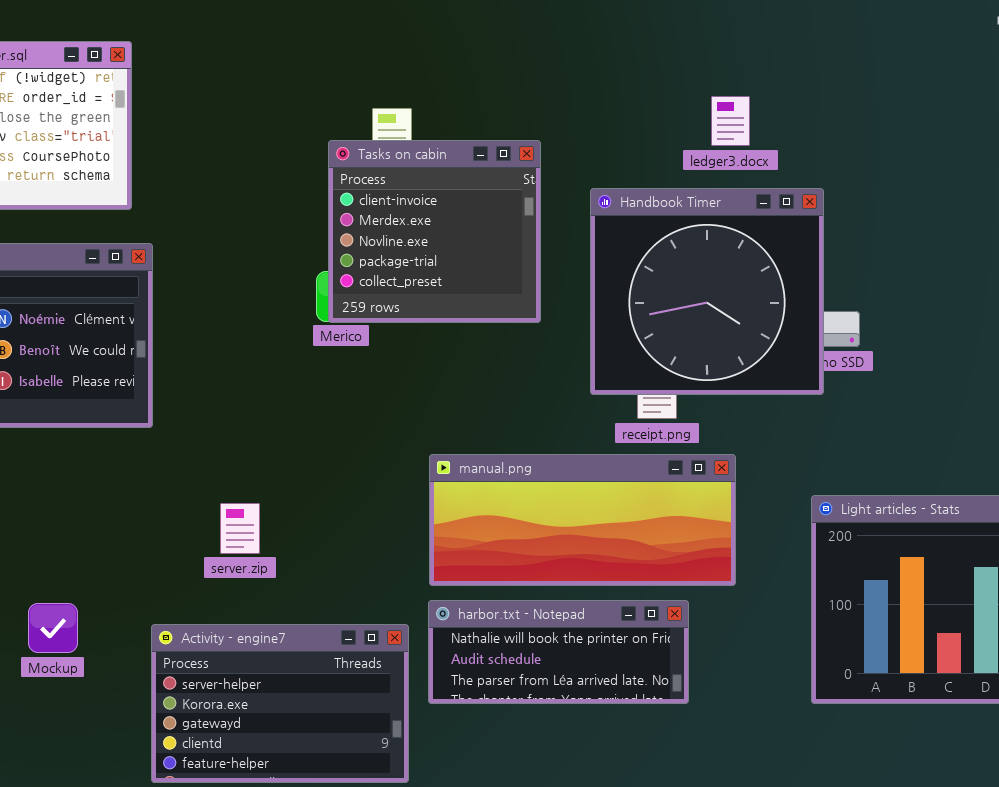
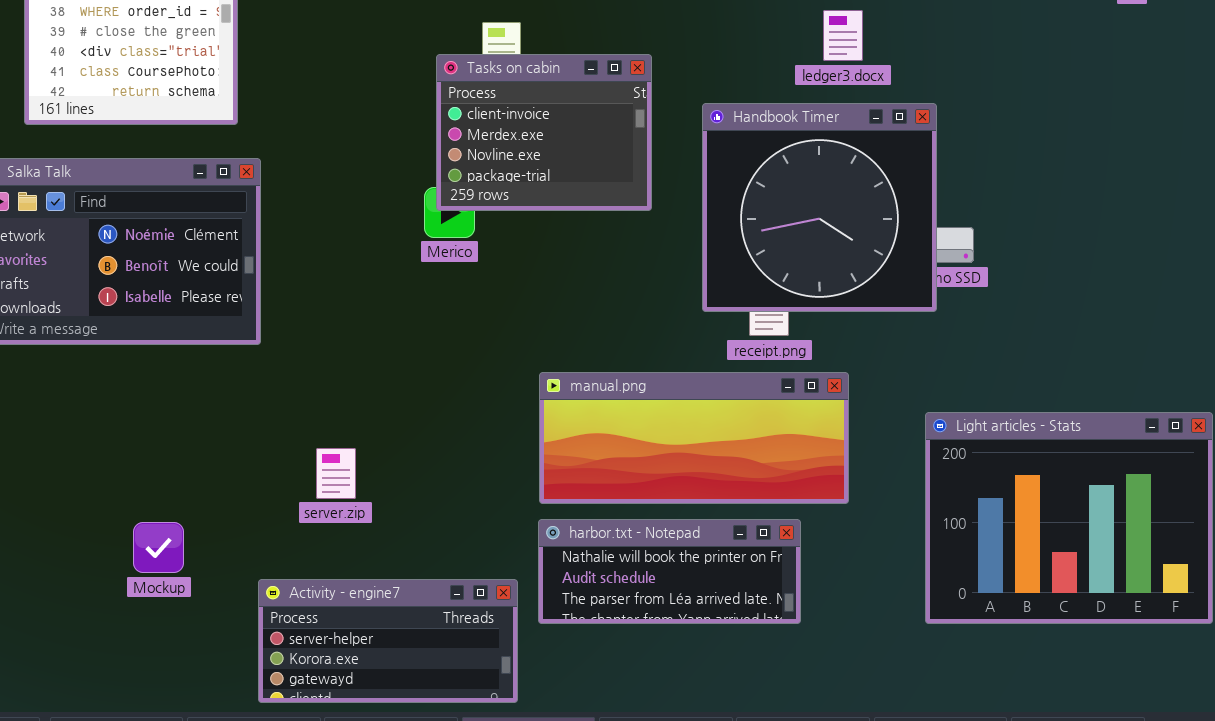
Tasks on cabin: [328,140,541,323] -> [436,54,652,211], resized
server.zip: [220,503,260,554] -> [316,448,356,499], moved
Activity - engine7: [151,624,409,783] -> [258,579,518,703], resized

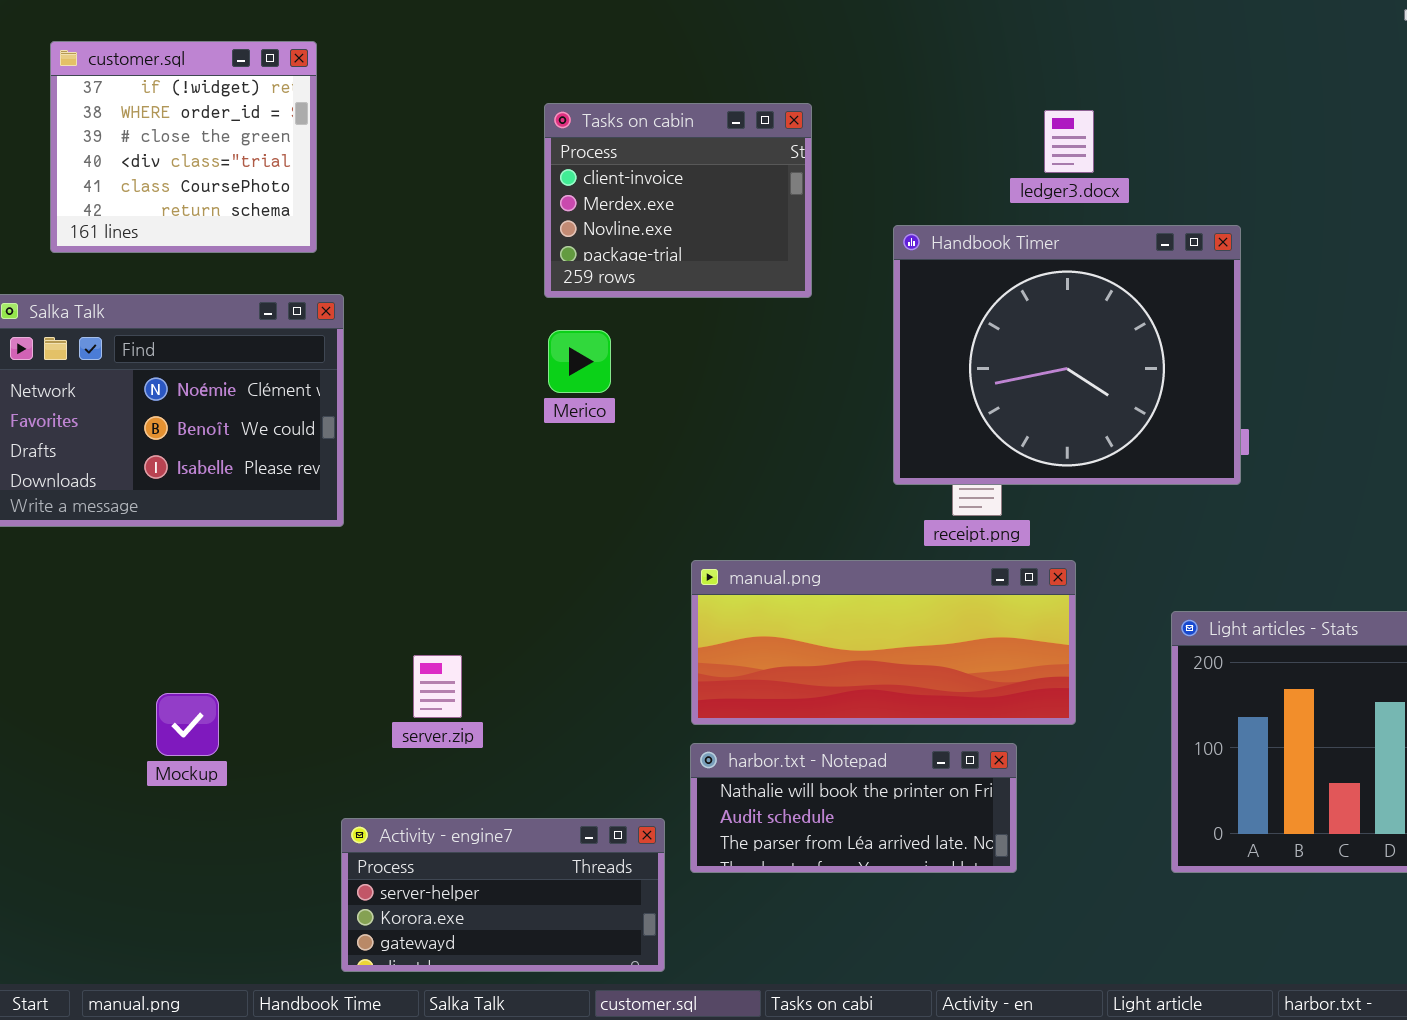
Tasks on cabin: [436,54,652,211] -> [544,103,812,298], moved
Handbook Timer: [702,103,937,312] -> [893,225,1241,485], resized
Mockup: [133,522,184,573] -> [156,693,219,756], moved

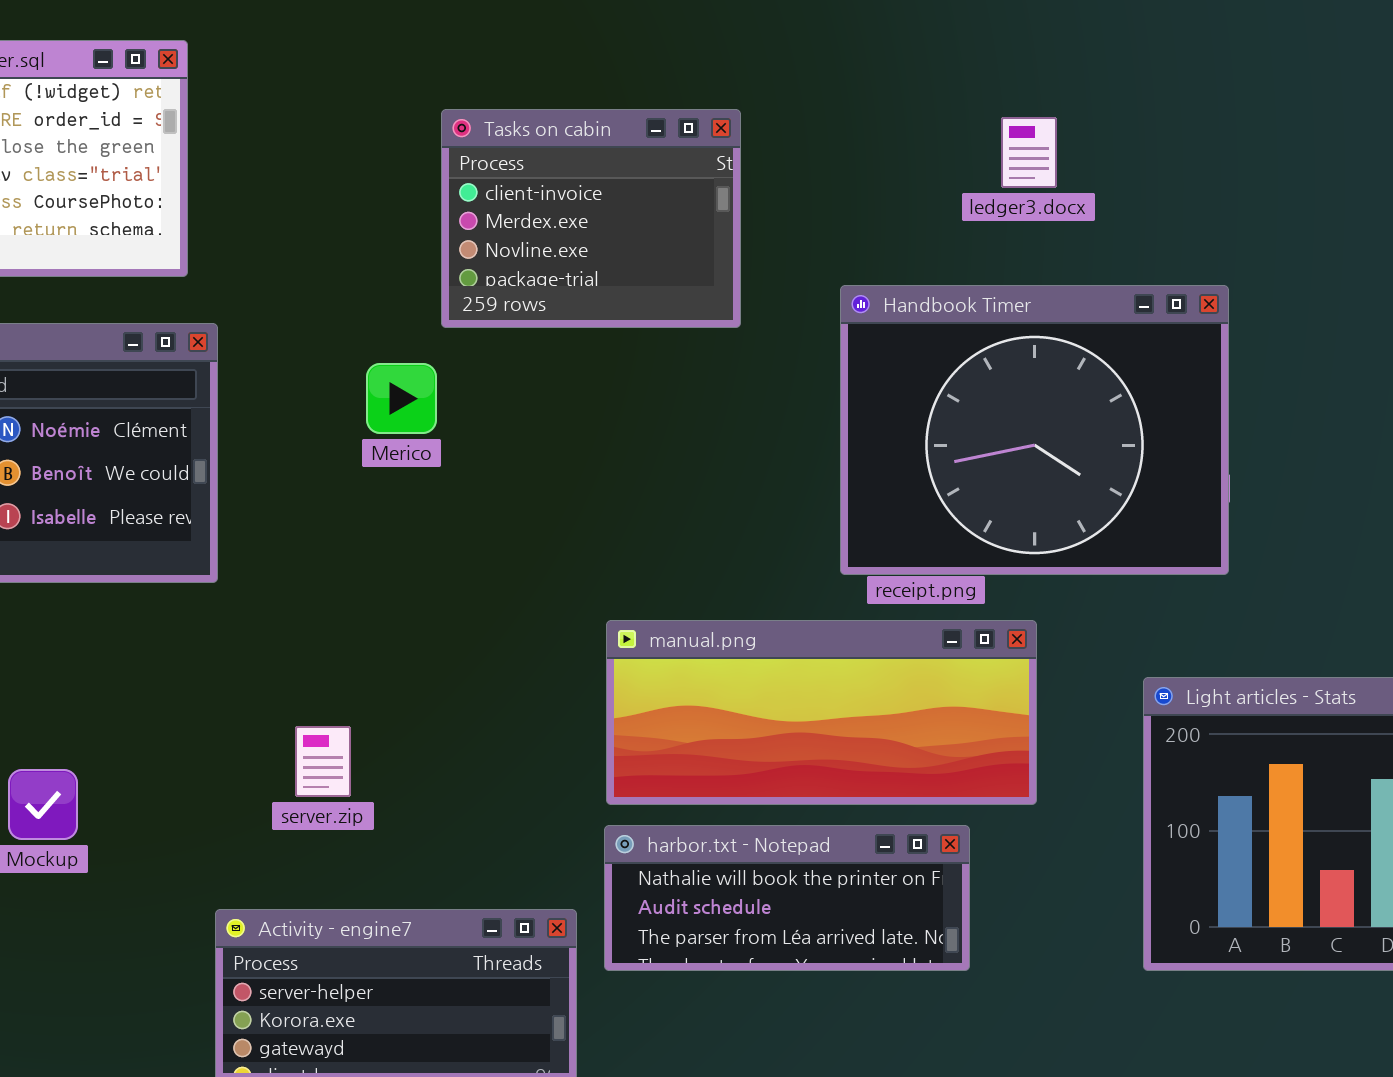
Handbook Timer: [893,225,1241,485] -> [840,285,1229,575], moved
Merico: [548,330,611,393] -> [366,363,437,434], moved

